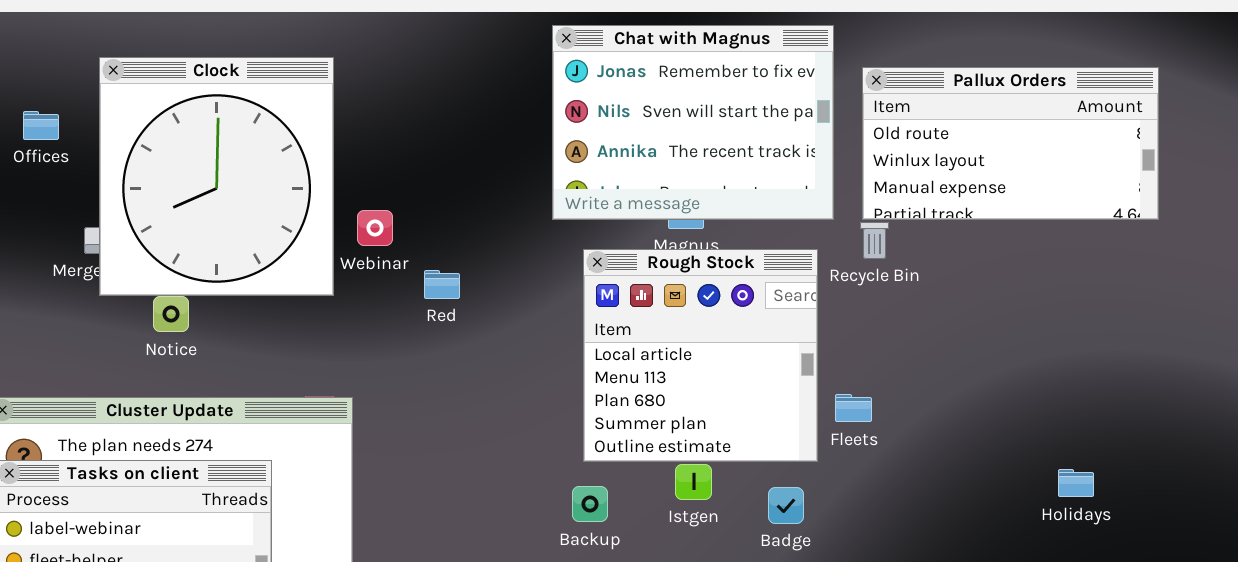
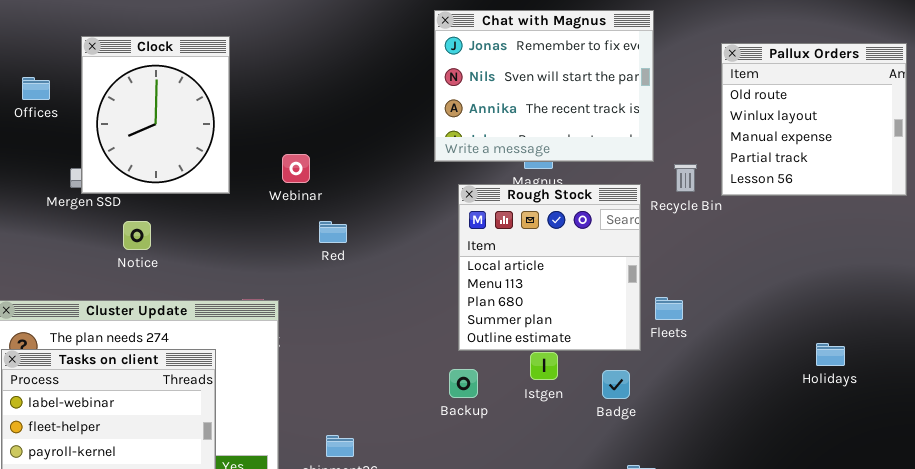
Clock: [99,57,334,296] -> [81,36,230,194], resized
Pallux Orders: [862,67,1159,220] -> [721,43,907,196], resized
Red: [424,270,460,299] -> [319,221,347,243], moved
Holidays: [1058,469,1094,497] -> [816,343,845,366], moved

